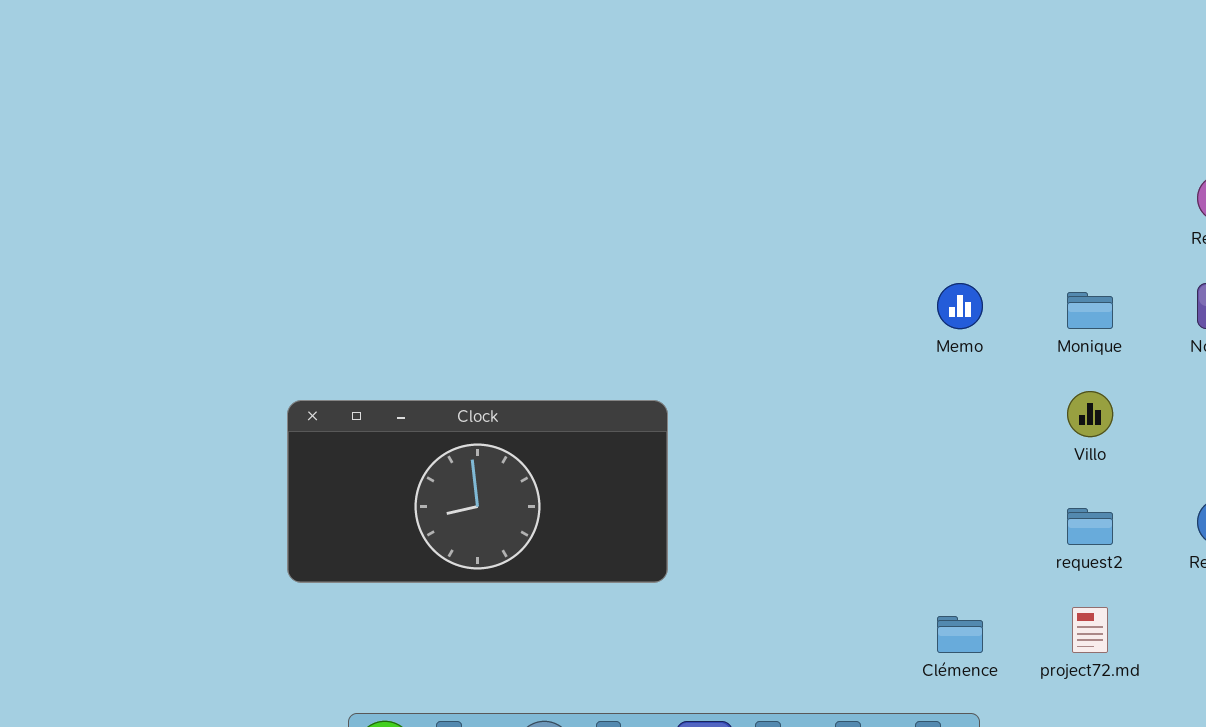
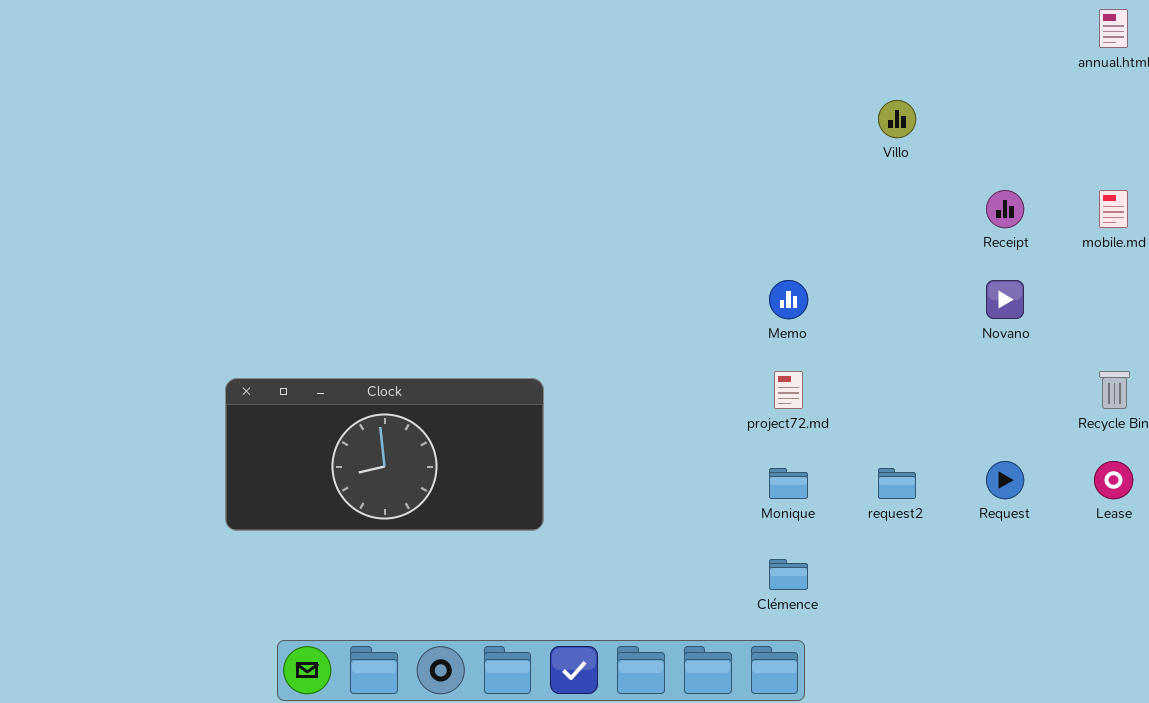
Monique: [1067,292,1113,329] -> [769,468,808,499], moved
Villo: [1067,391,1113,437] -> [878,100,916,138], moved
project72.md: [1072,607,1108,653] -> [774,371,803,409], moved

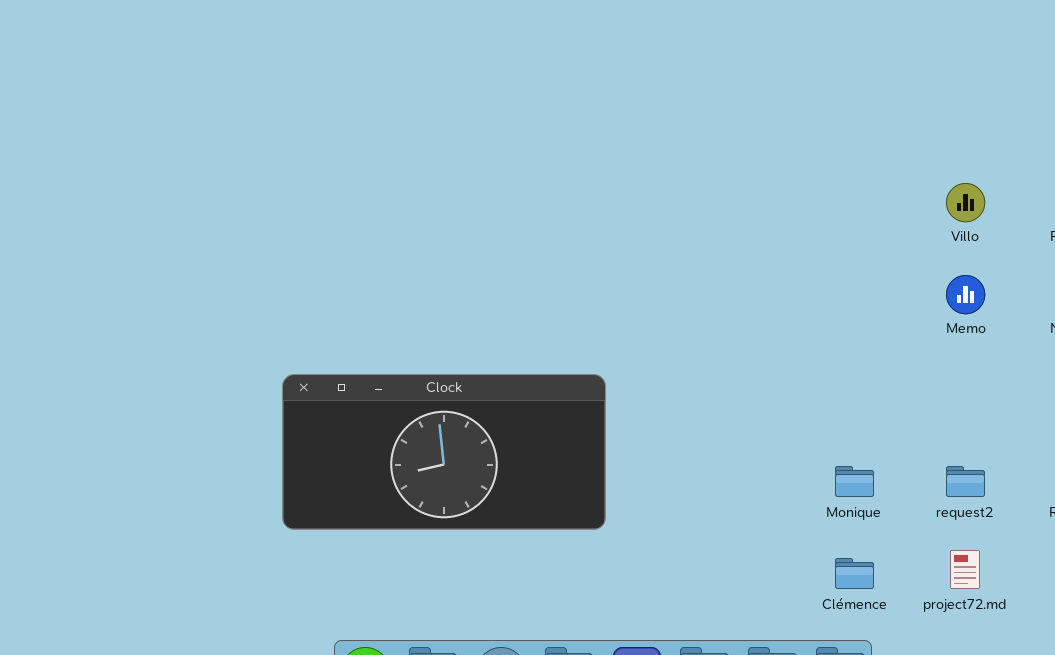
Villo: [878,100,916,138] -> [946,183,985,222], moved
Memo: [769,280,808,319] -> [946,275,985,314], moved
project72.md: [774,371,803,409] -> [950,550,980,589], moved

